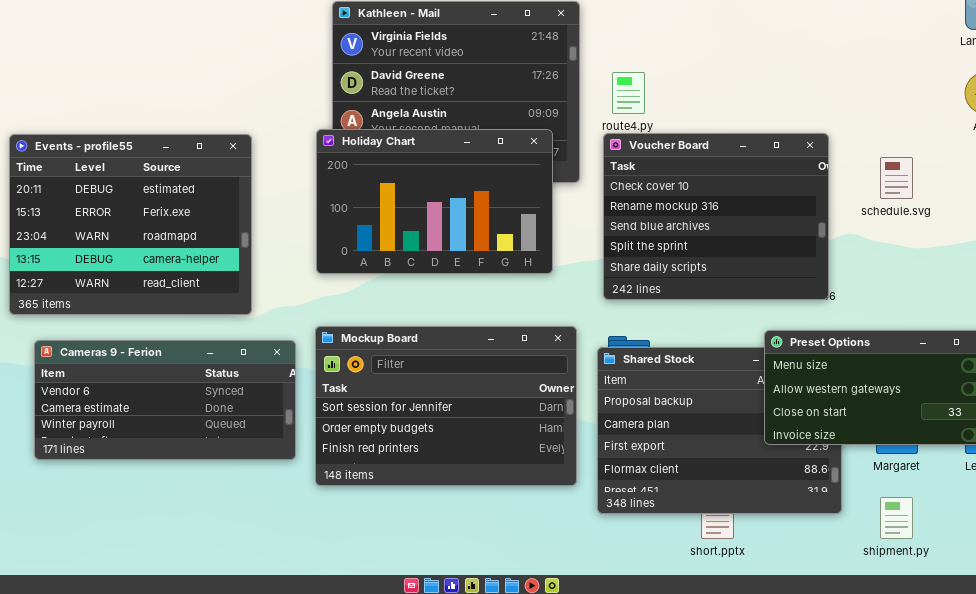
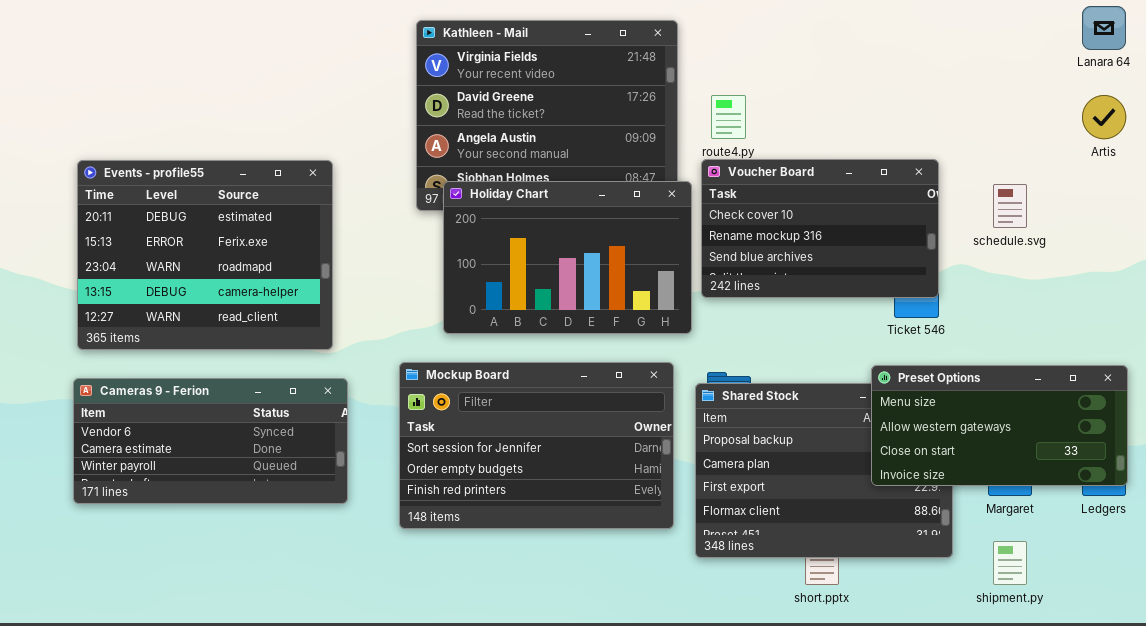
Holiday Chart: [316,129,553,274] -> [443,181,692,334], moved
Voucher Board: [603,133,829,300] -> [701,159,939,298], resized
Cameras 9 - Ferion: [34,340,296,460] -> [73,378,348,504], moved

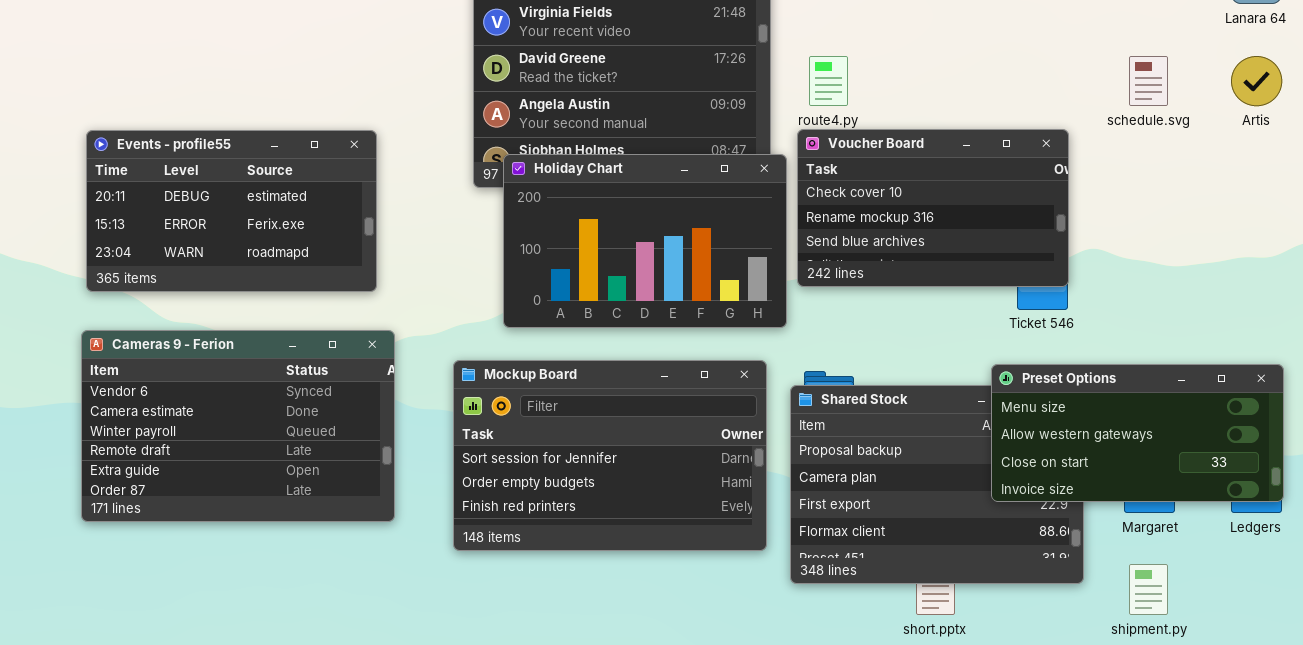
Events - profile55: [77,160,333,350] -> [86,130,377,292], resized
schedule.svg: [993,184,1027,228] -> [1129,56,1168,106], moved
Cameras 9 - Ferion: [73,378,348,504] -> [81,330,395,522], resized

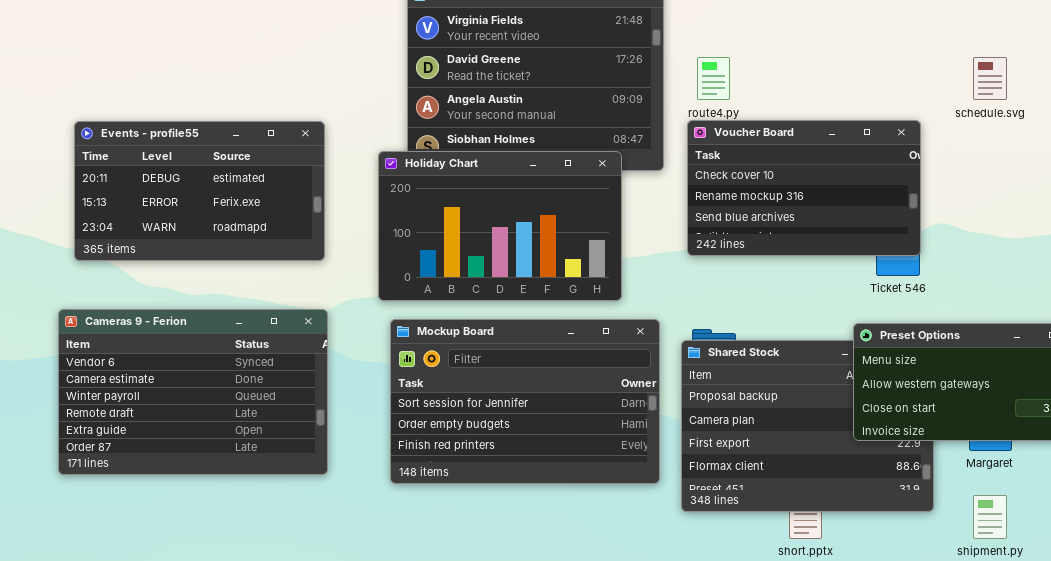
Holiday Chart: [503,154,787,328] -> [378,151,622,301], moved
Cameras 9 - Ferion: [81,330,395,522] -> [58,309,328,475], moved

